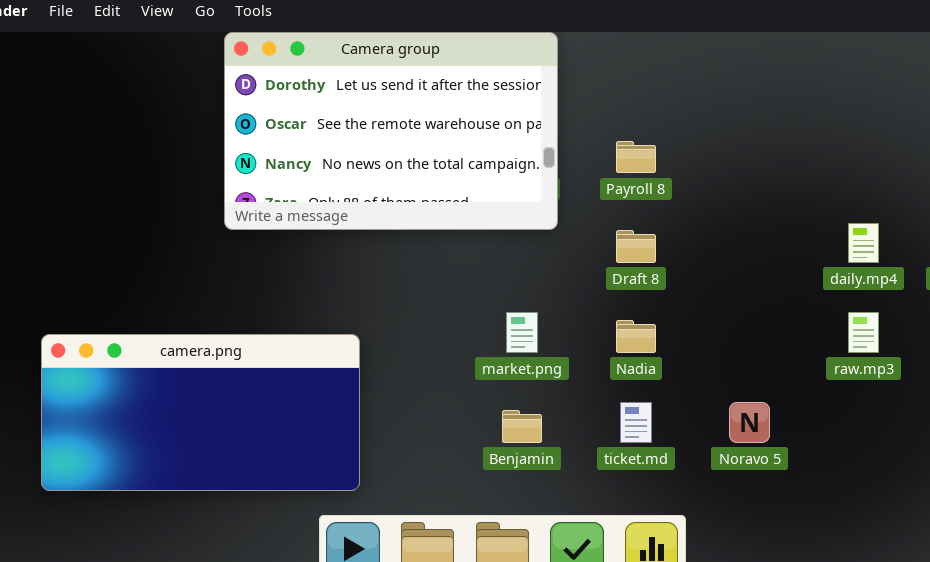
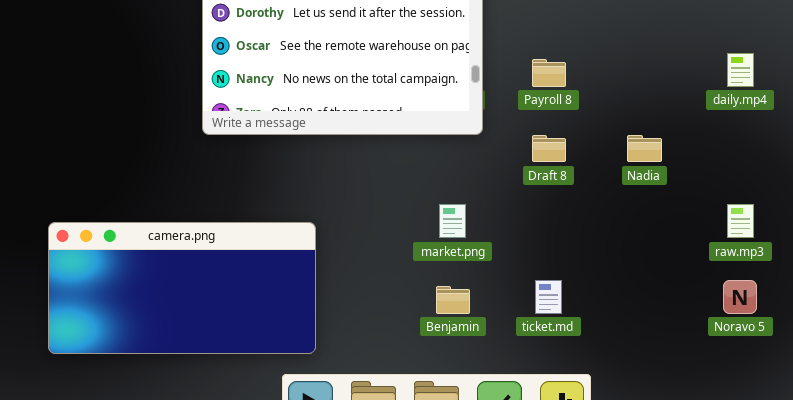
daily.mp4: [848,223,879,263] -> [727,53,754,87], moved
Nadia: [616,320,656,353] -> [627,135,662,162], moved
Noravo 5: [729,402,770,443] -> [723,280,757,314], moved

